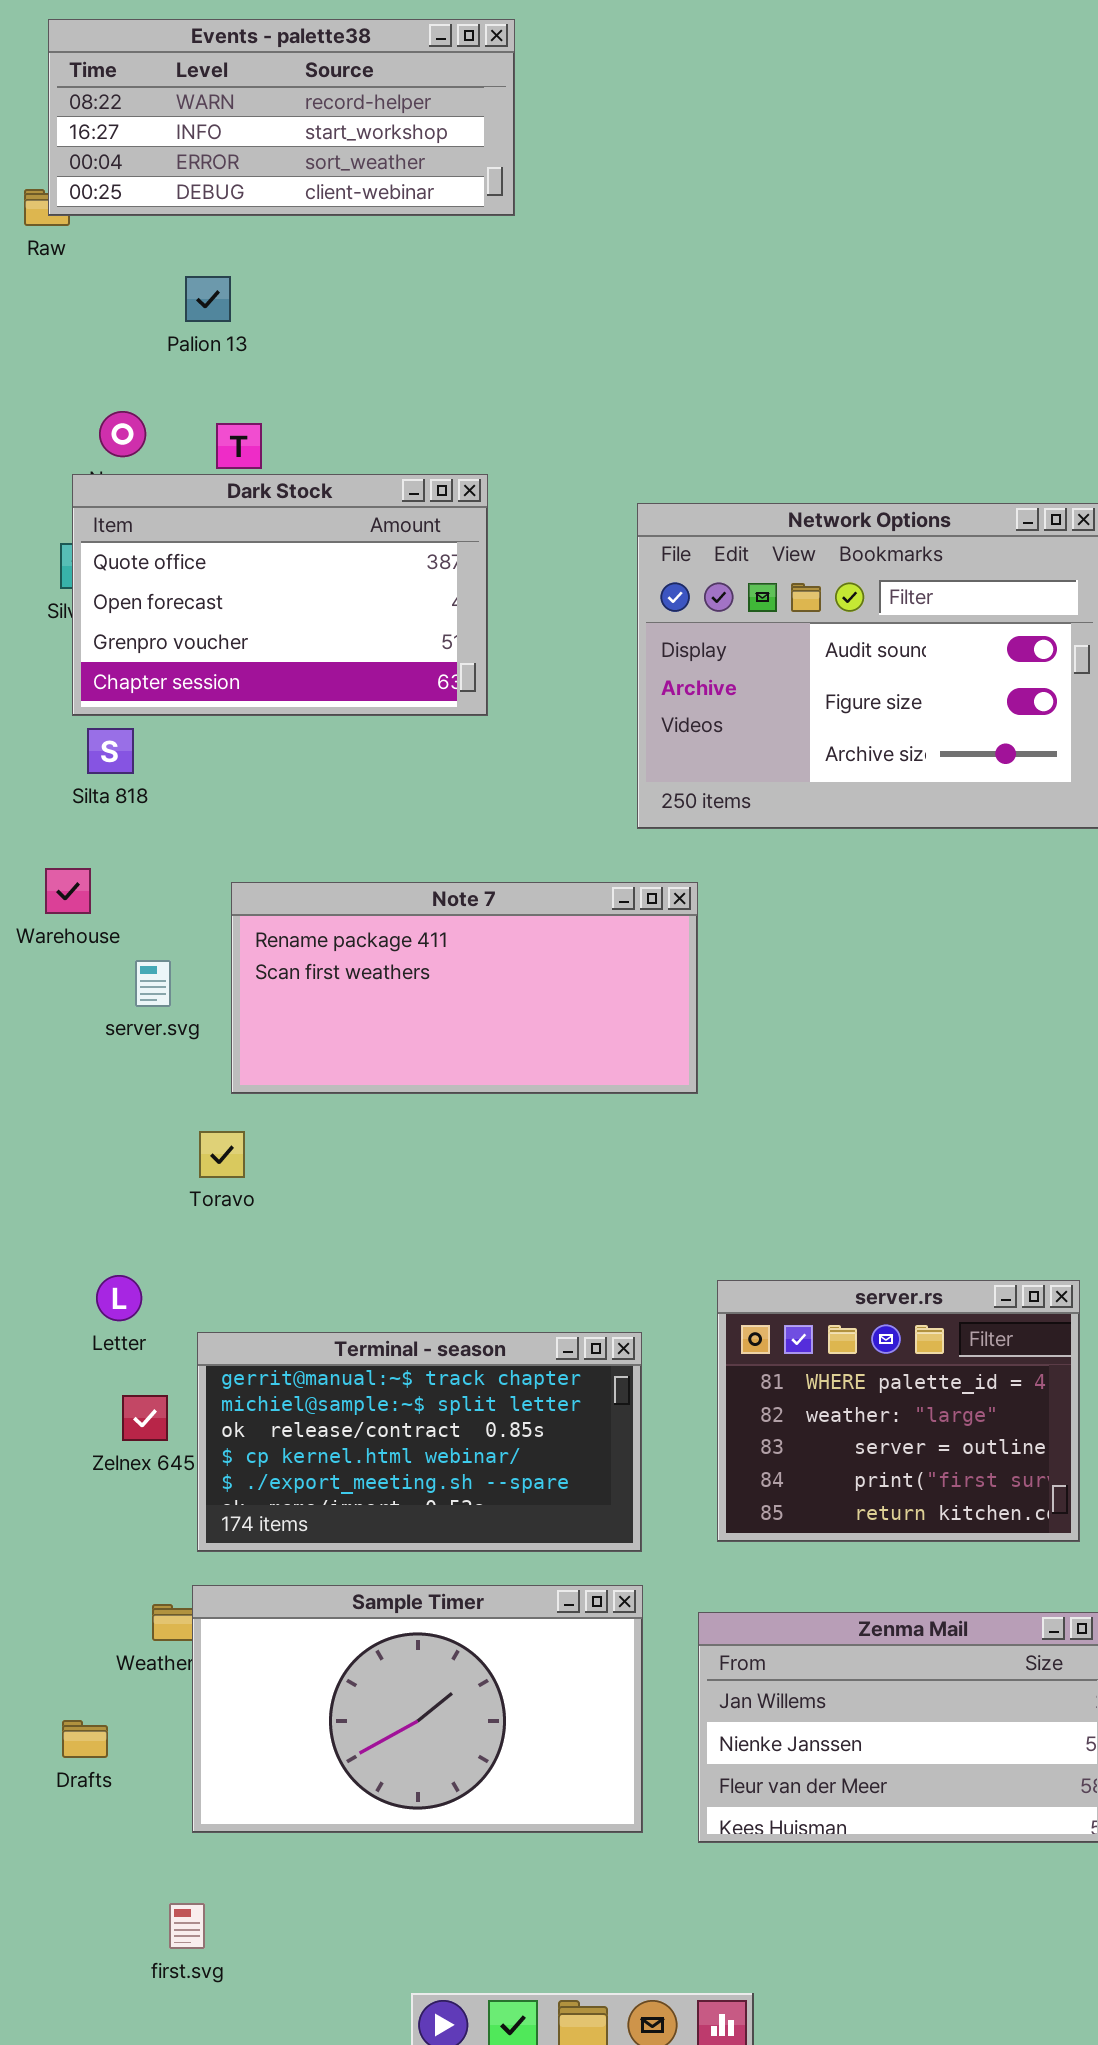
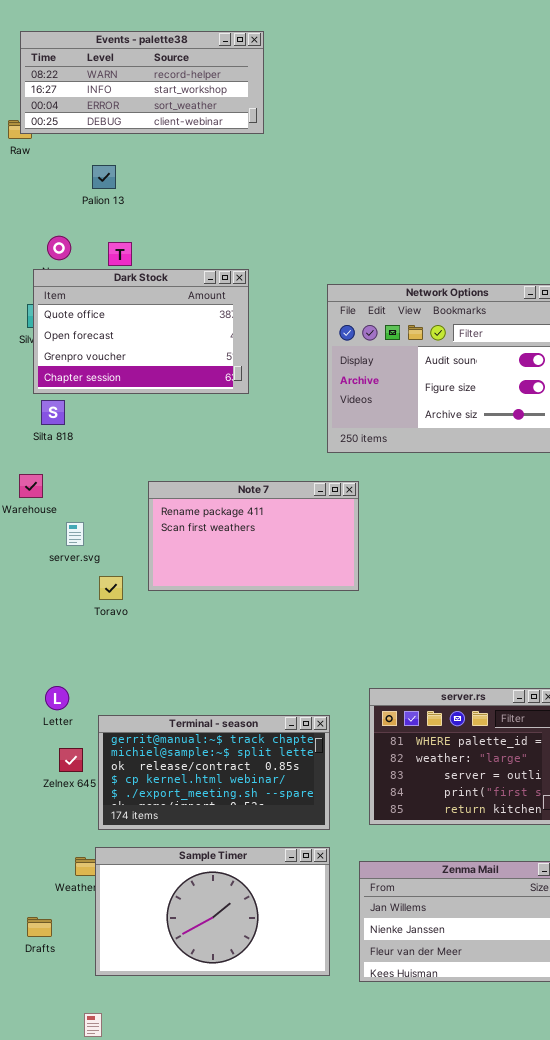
Note 7: [231,882,698,1094] -> [148,481,359,591], resized
Toravo: [199,1131,245,1178] -> [99,576,123,600], moved

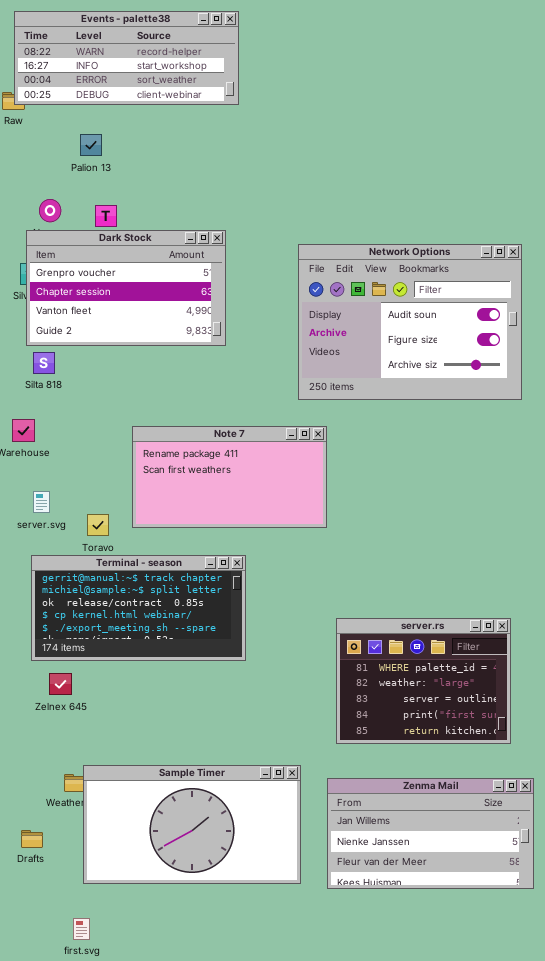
Dark Stock: [33,269,249,394] -> [26,230,226,346], scrolled down 2 rows
server.svg: [66,522,84,546] -> [33,491,50,513], moved
Terminal - season: [98,715,330,830] -> [31,555,246,661], moved

